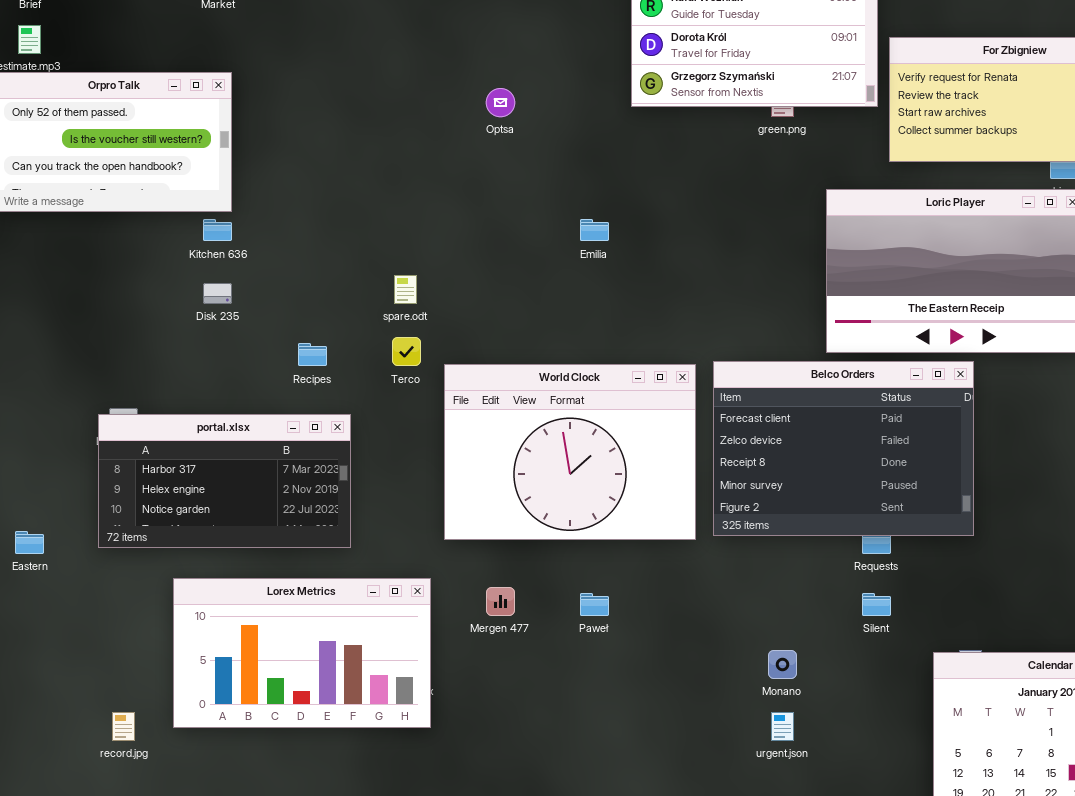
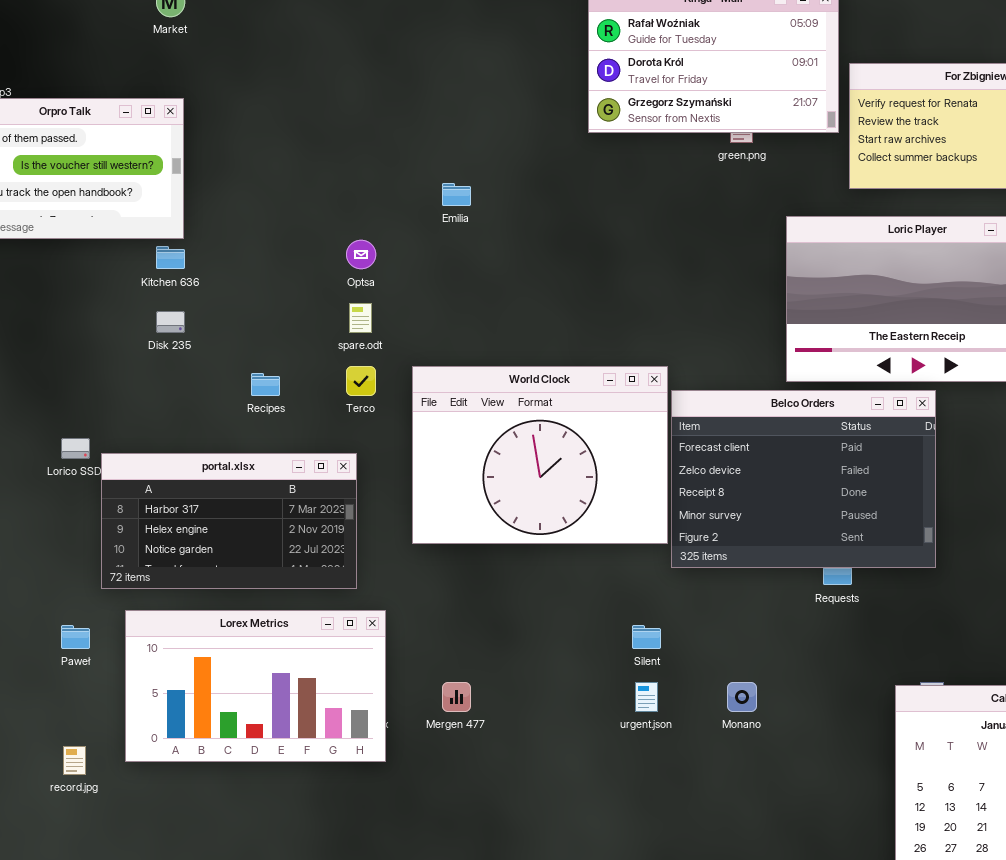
Optsa: [486,88,515,117] -> [346,240,376,269], moved
Emilia: [580,219,609,241] -> [442,183,471,206], moved
World Clock: [444,364,696,540] -> [412,366,668,544], moved
portal.xlsx: [98,414,351,548] -> [101,453,357,589], moved
Mergen 477: [486,587,515,616] -> [442,682,471,712], moved
Paweł: [580,593,609,616] -> [61,625,90,649], moved
Silent: [862,593,891,616] -> [632,625,661,649], moved
urgent.json: [771,712,794,741] -> [635,682,658,712], moved

